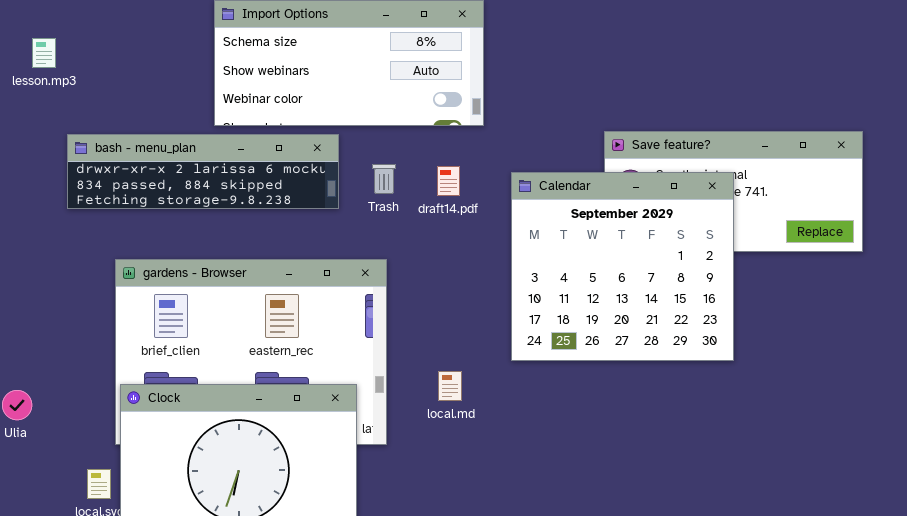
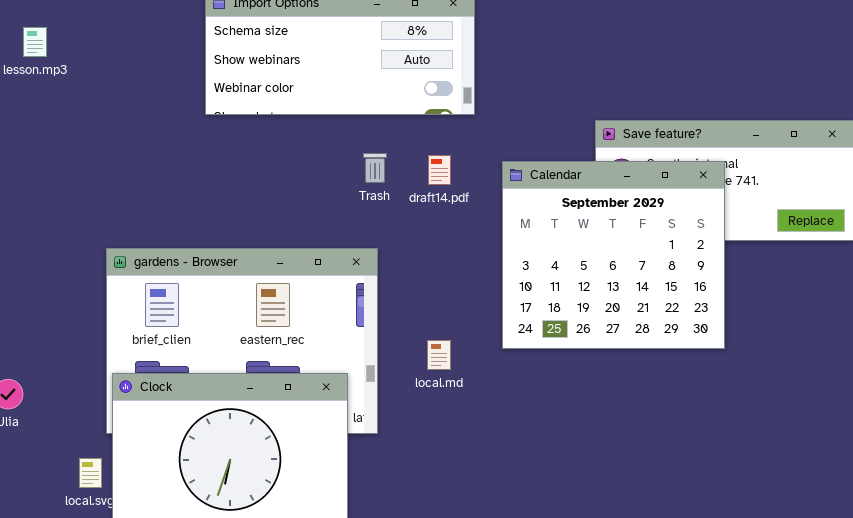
bash - menu_plan: [67,134,339,209] -> none, closed
local.md: [438,371,462,401] -> [427,340,451,370], moved

